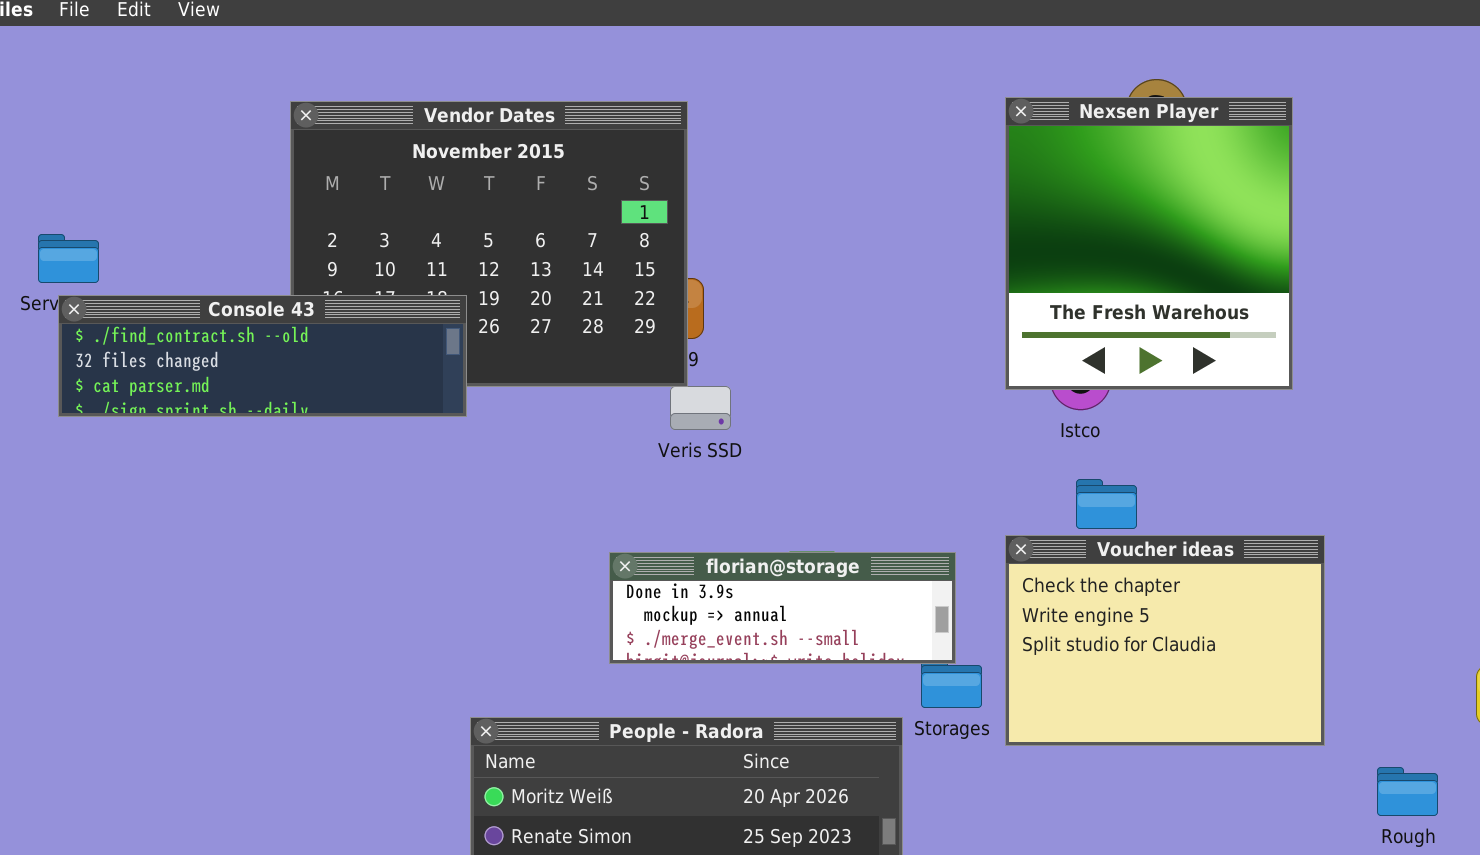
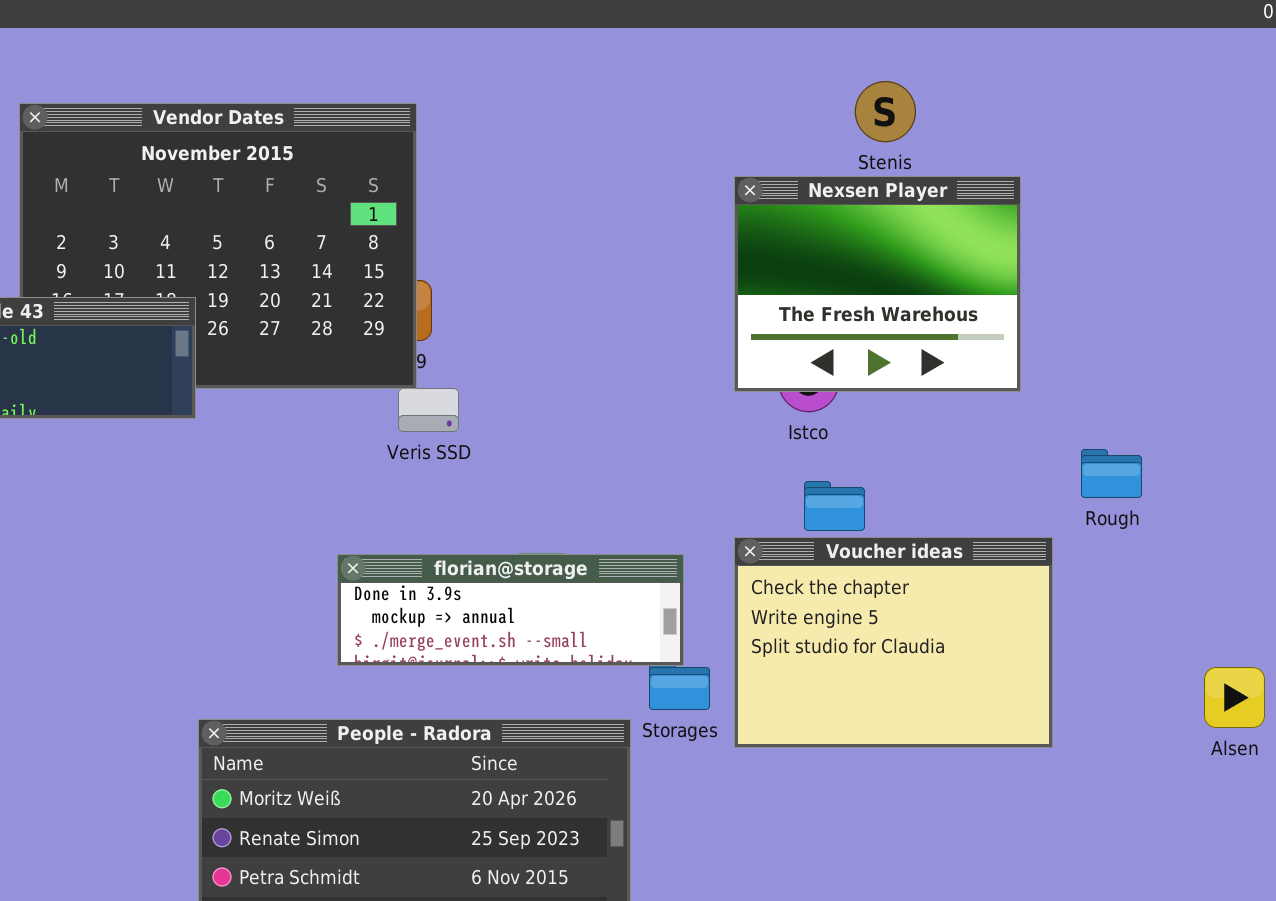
Nexsen Player: [1005,97,1293,390] -> [734,176,1021,392], resized
Rough: [1377,767,1438,816] -> [1081,449,1142,498], moved

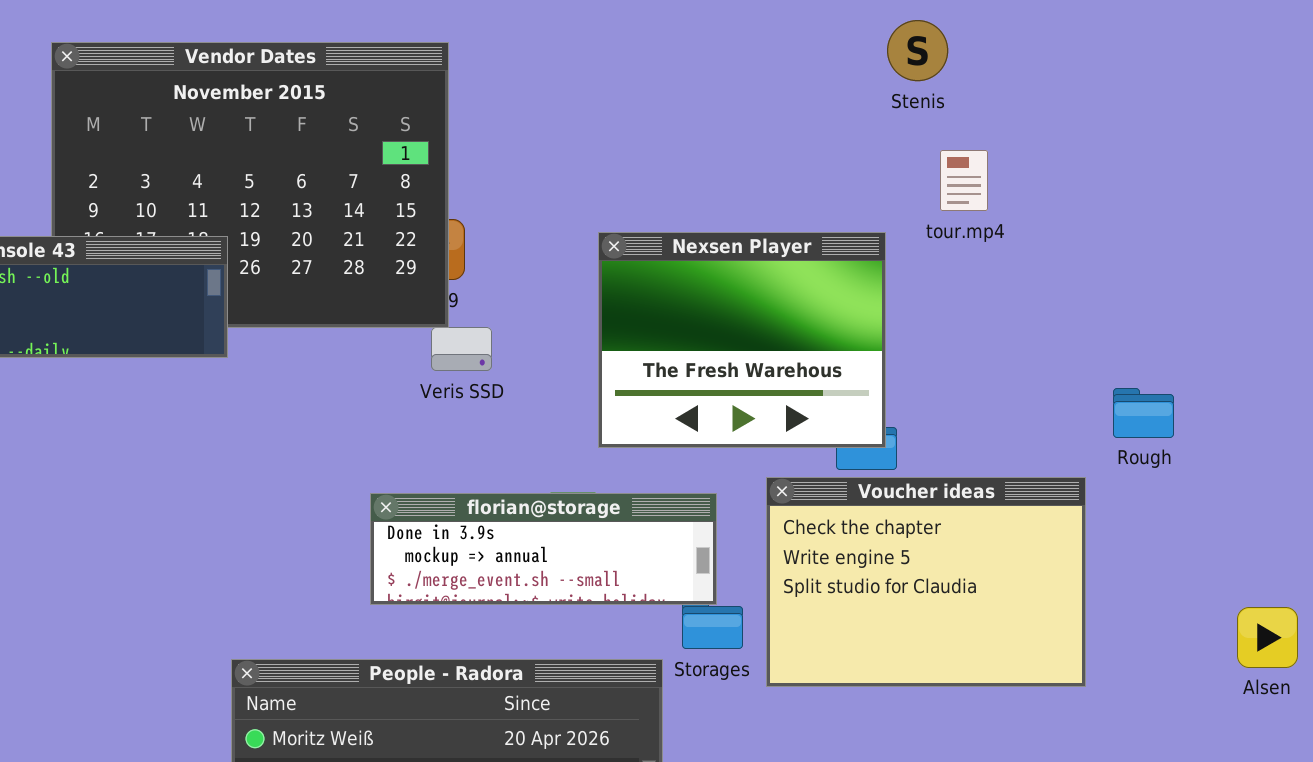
Nexsen Player: [734,176,1021,392] -> [598,232,886,448], moved

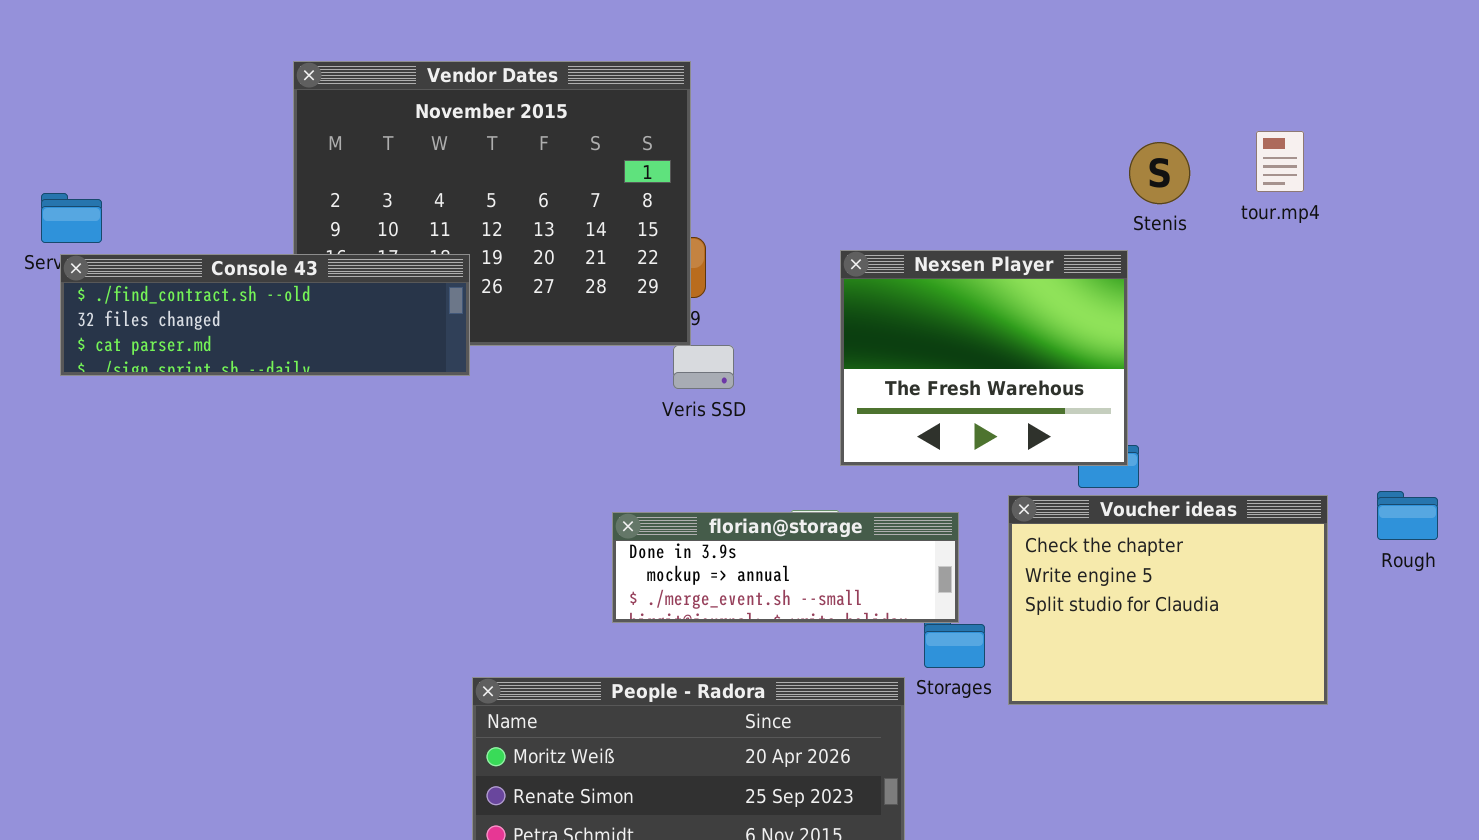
Stenis: [887,20,948,81] -> [1129,142,1190,204], moved
tour.mp4: [940,150,988,211] -> [1256,131,1304,192], moved
Rough: [1113,388,1174,438] -> [1377,491,1438,540], moved

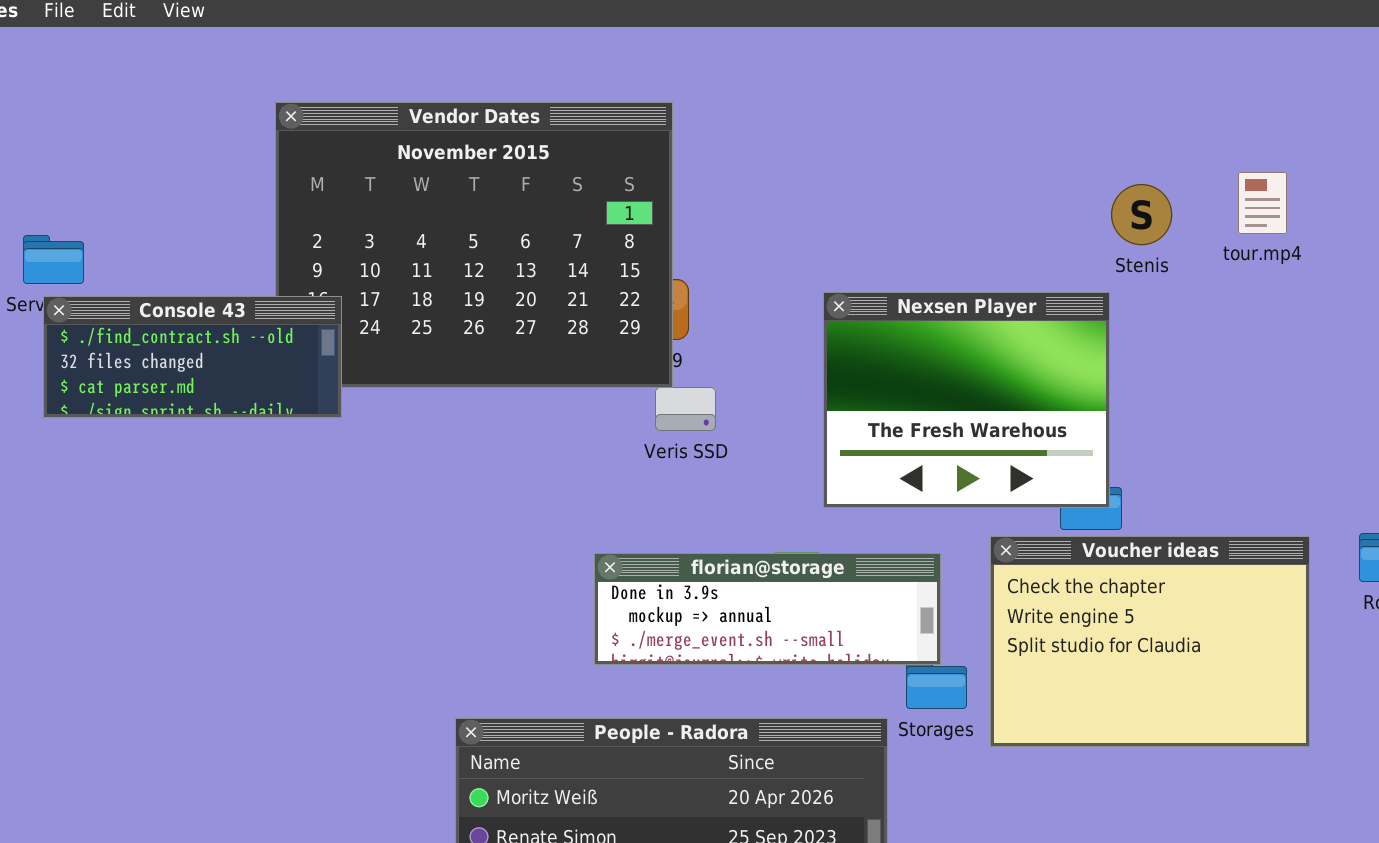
Console 43: [60,254,470,376] -> [43,296,342,418], resized

